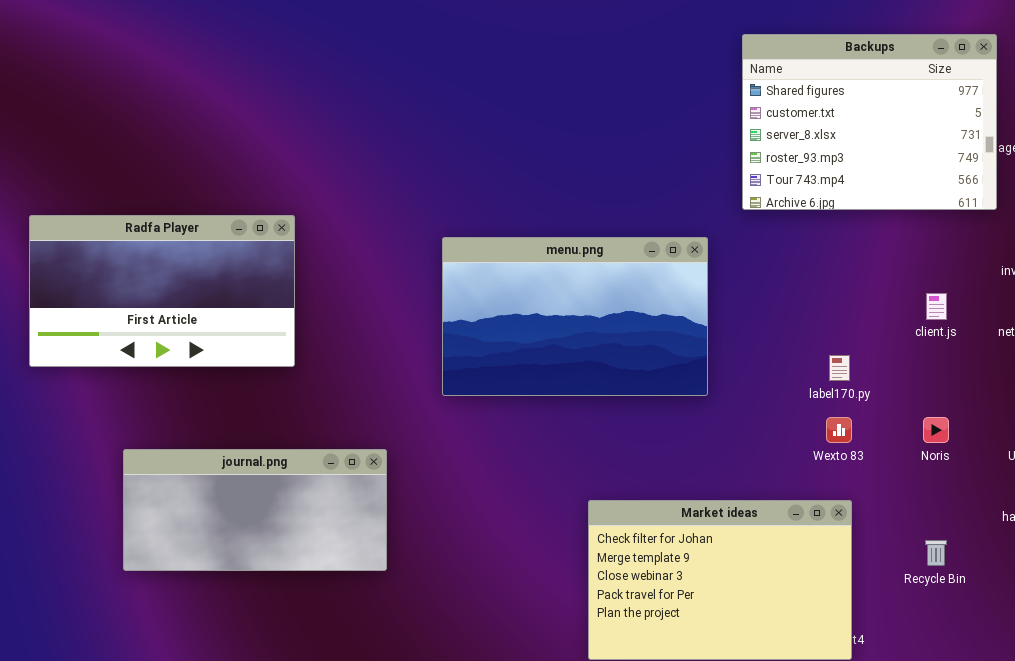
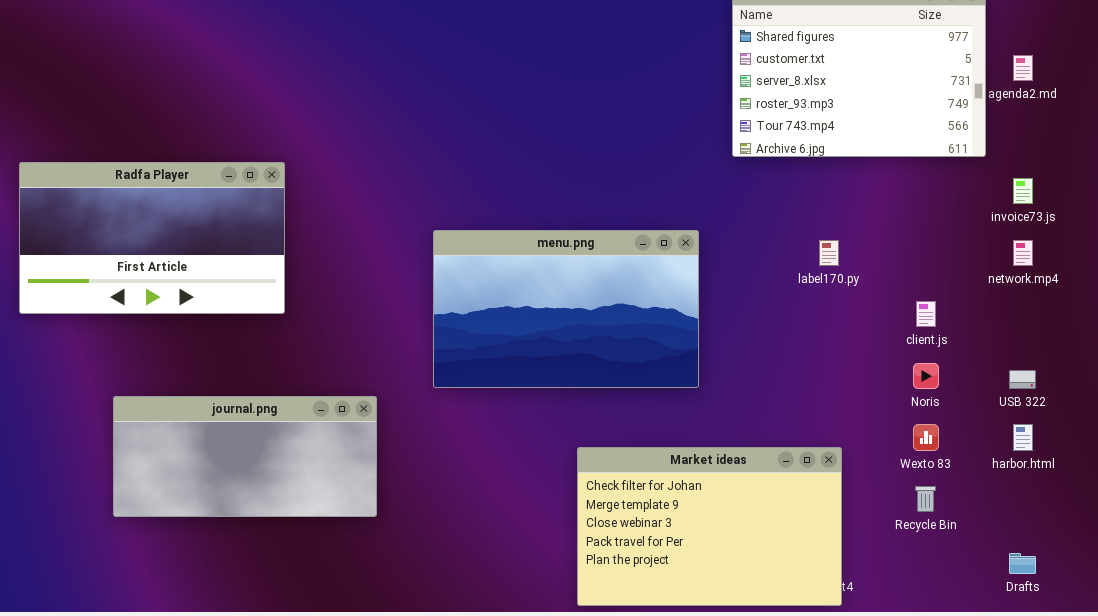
menu.png: [442,237,708,396] -> [433,230,699,388], moved
client.js: [926,293,947,320] -> [916,301,936,327], moved
label170.py: [829,355,850,381] -> [819,240,839,266], moved
Wexto 83: [826,417,852,443] -> [913,424,939,451], moved

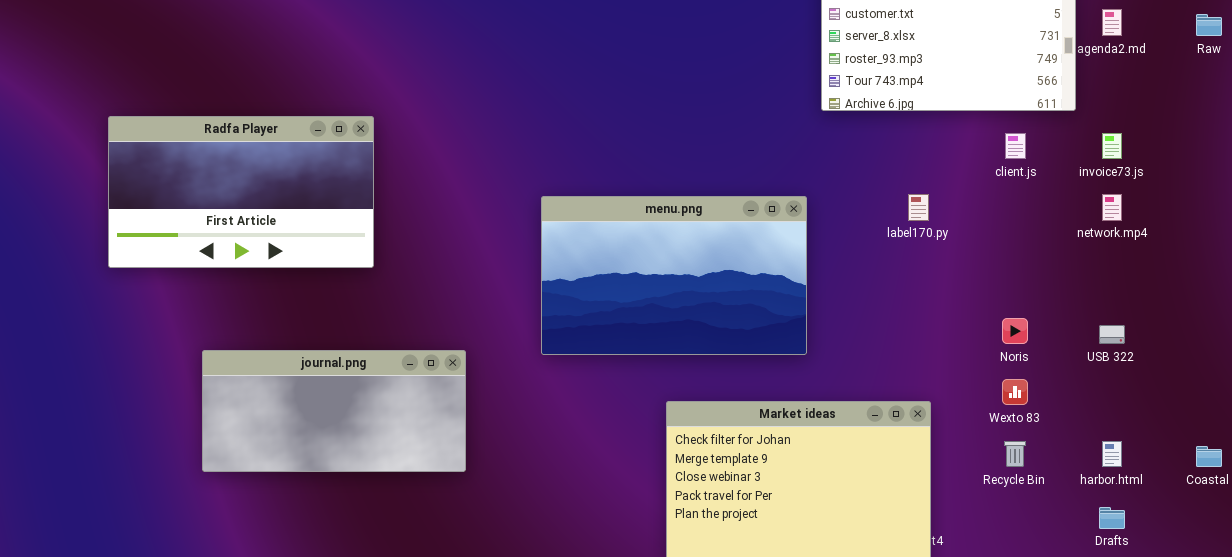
menu.png: [433,230,699,388] -> [541,196,807,355], moved
client.js: [916,301,936,327] -> [1005,133,1026,159], moved
harbor.html: [1013,424,1033,451] -> [1102,441,1122,467], moved

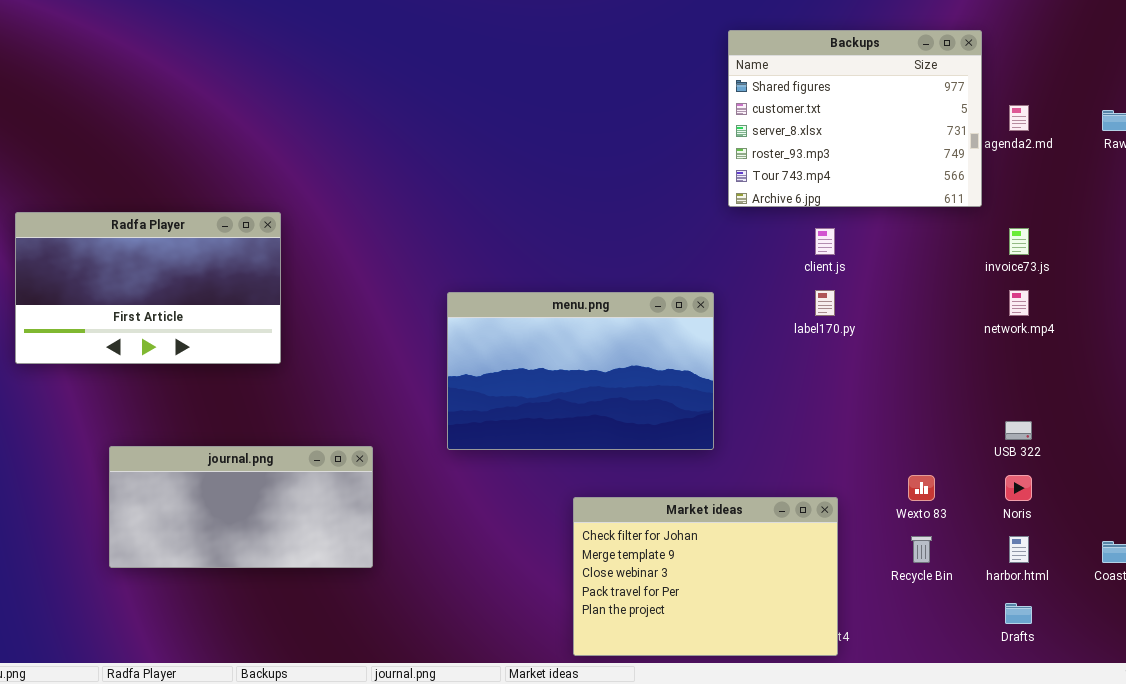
client.js: [1005,133,1026,159] -> [815,228,835,255], moved
Noris: [1002,318,1028,344] -> [1005,475,1032,501], moved

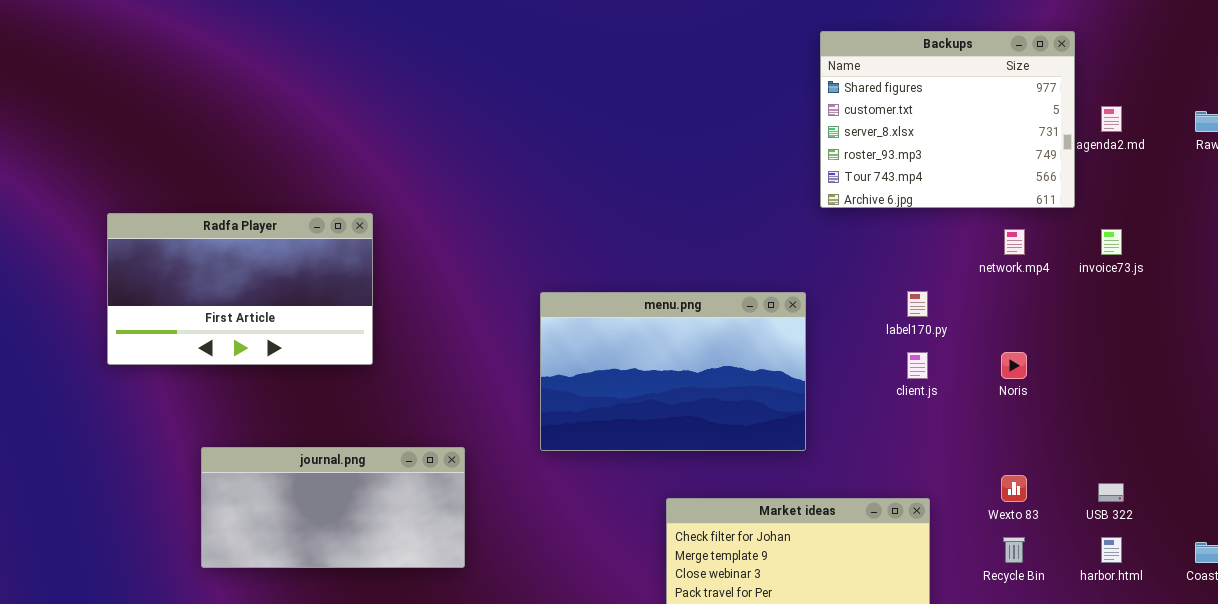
client.js: [815,228,835,255] -> [907,352,928,379], moved
network.mp4: [1009,290,1029,316] -> [1004,229,1025,255], moved
USB 322: [1005,421,1032,440] -> [1098,483,1124,502], moved
Noris: [1005,475,1032,501] -> [1001,352,1027,379], moved

